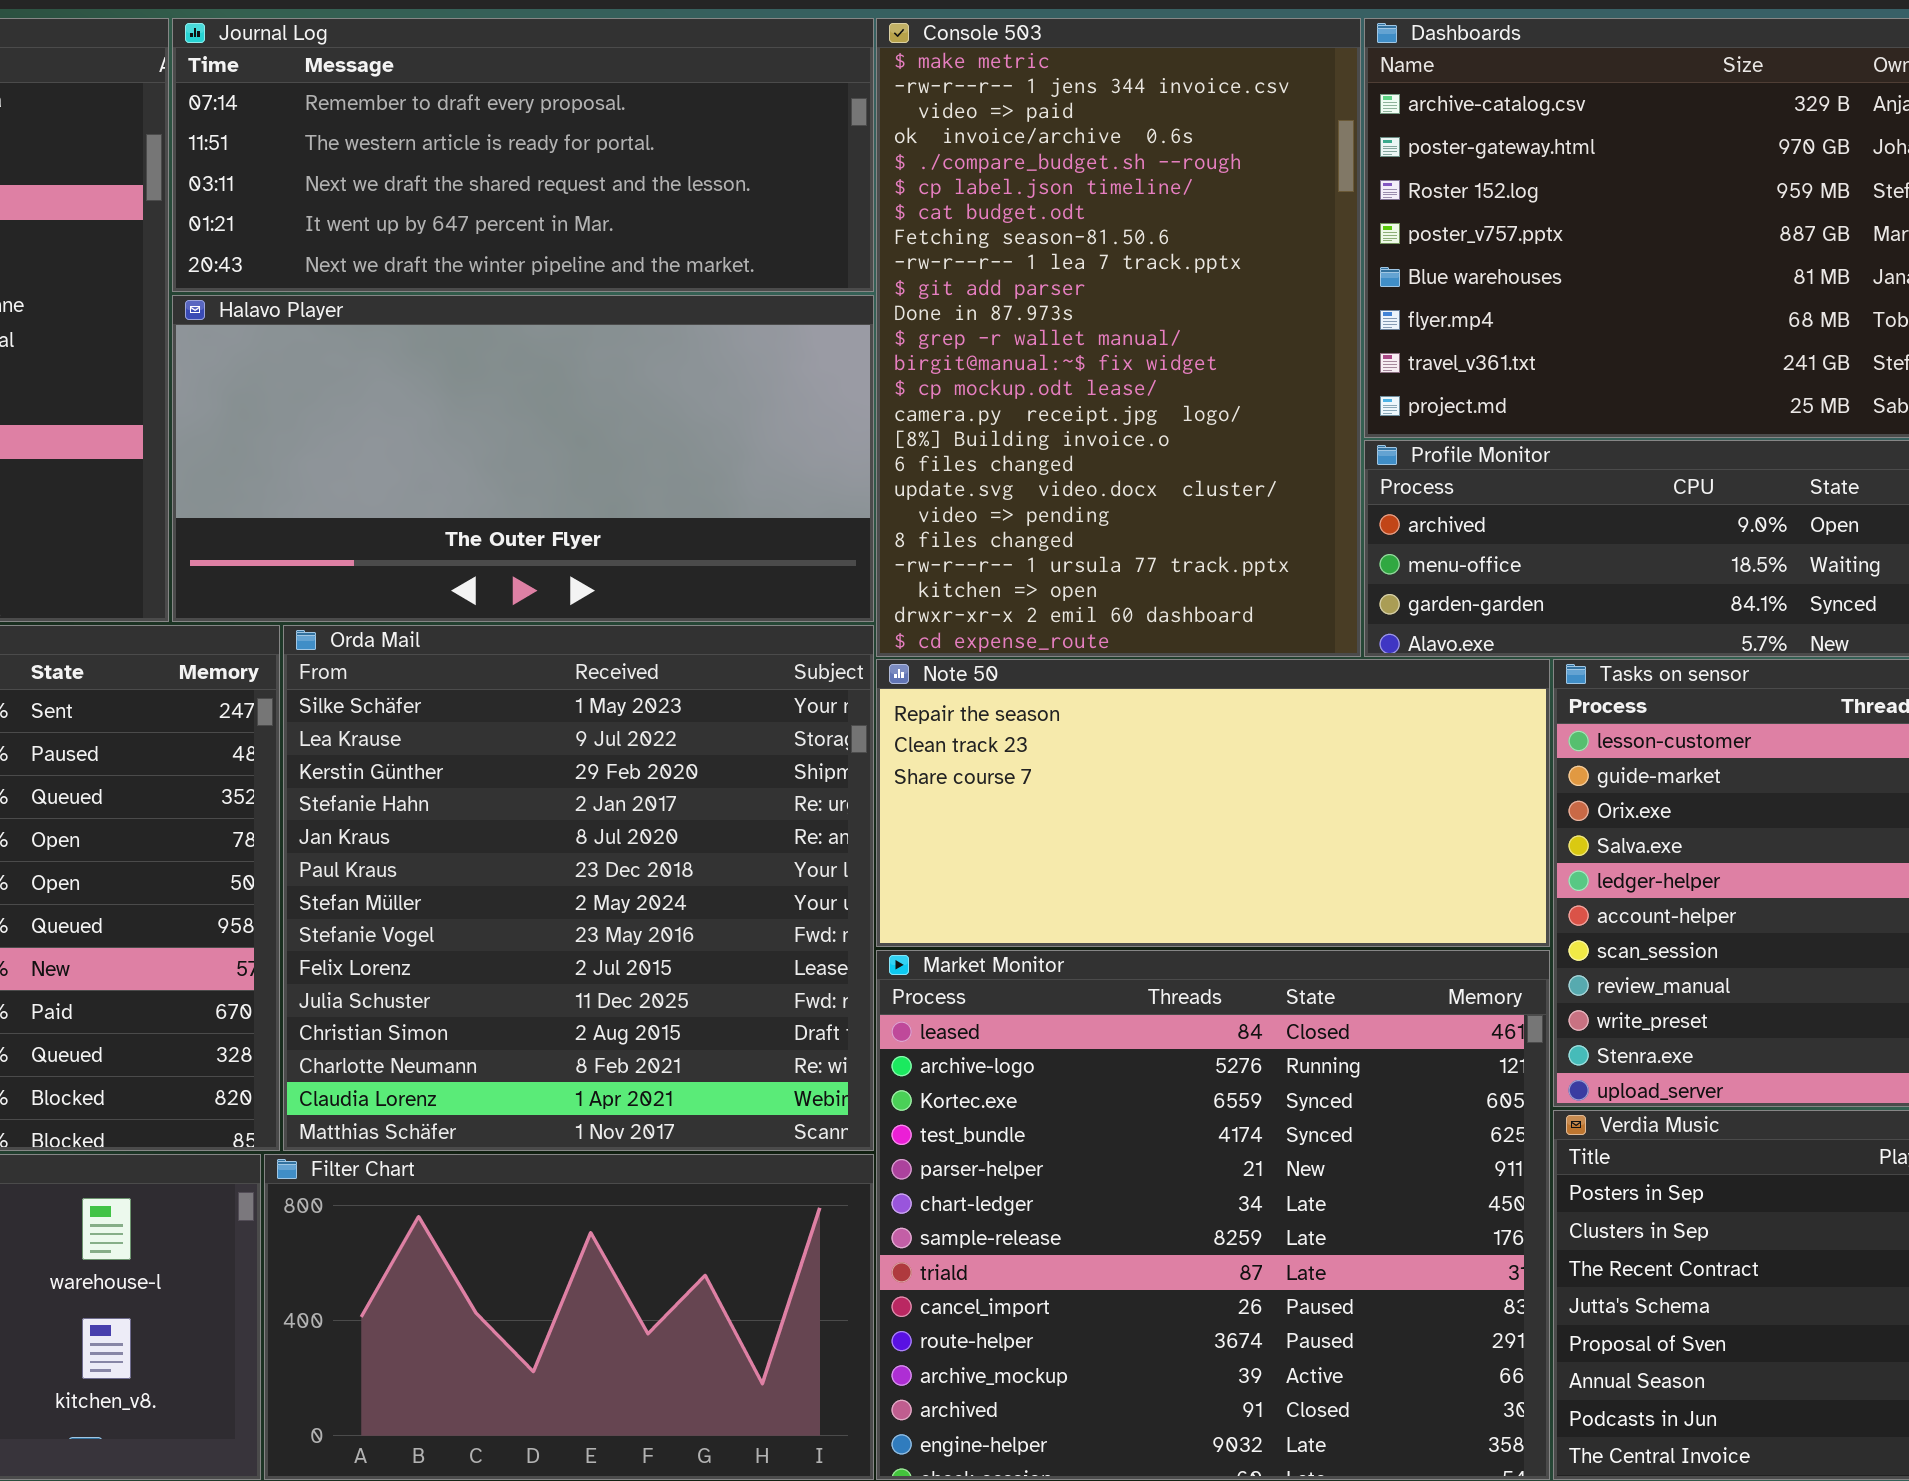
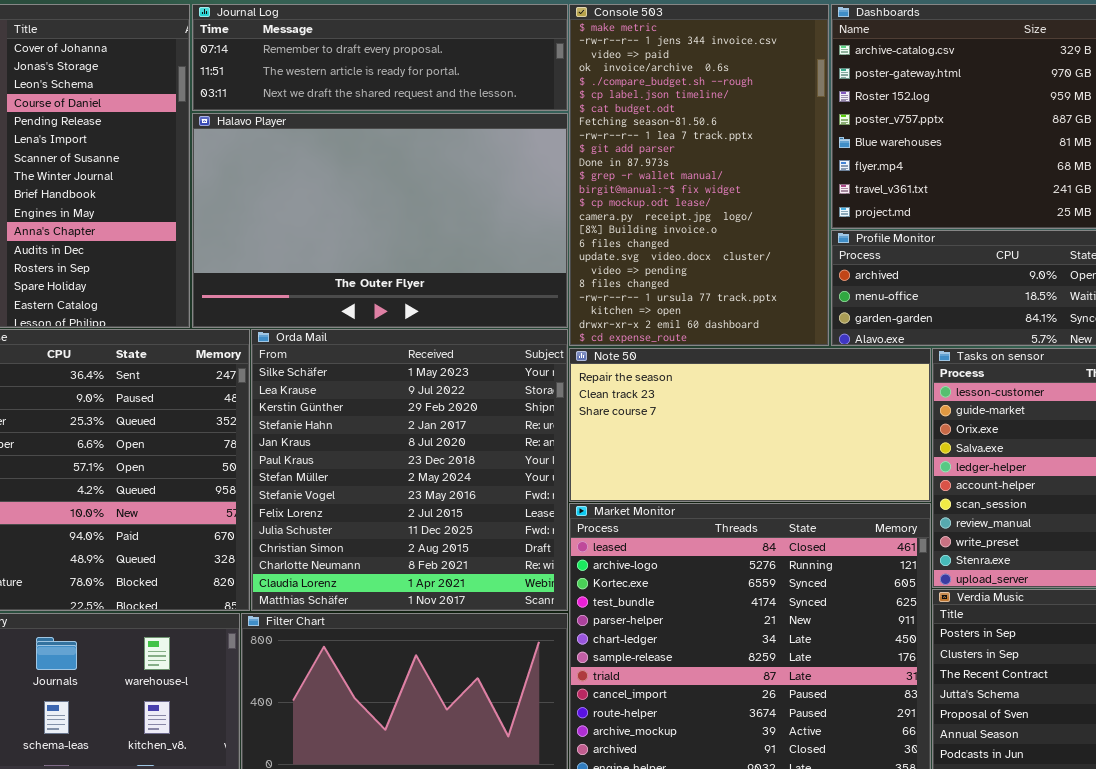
Journal Log: [172,18,874,292] -> [192,4,568,111], resized
Halavo Player: [172,295,874,622] -> [192,113,568,328], resized

